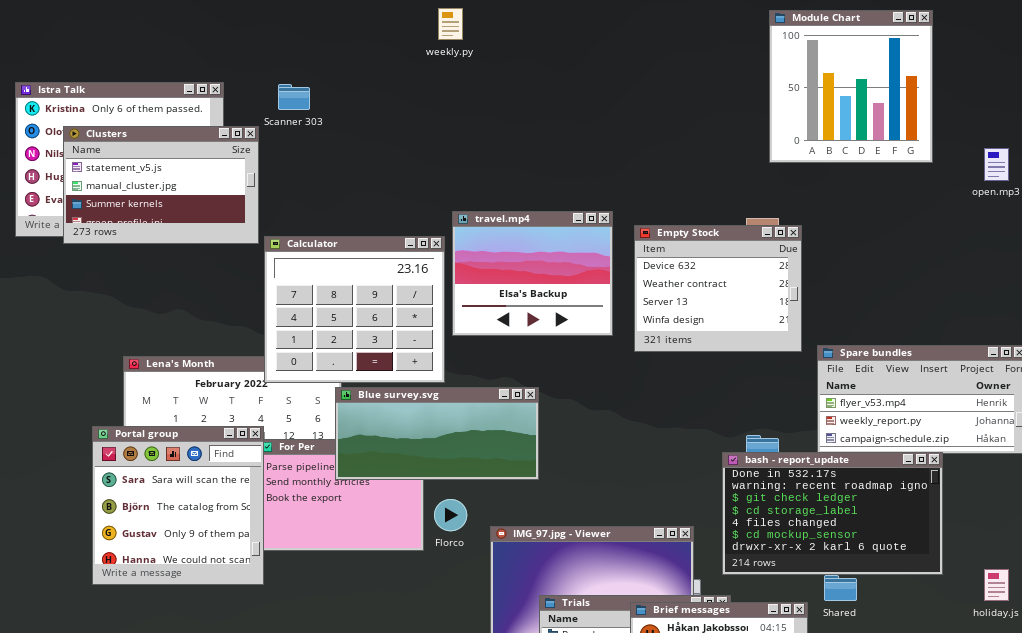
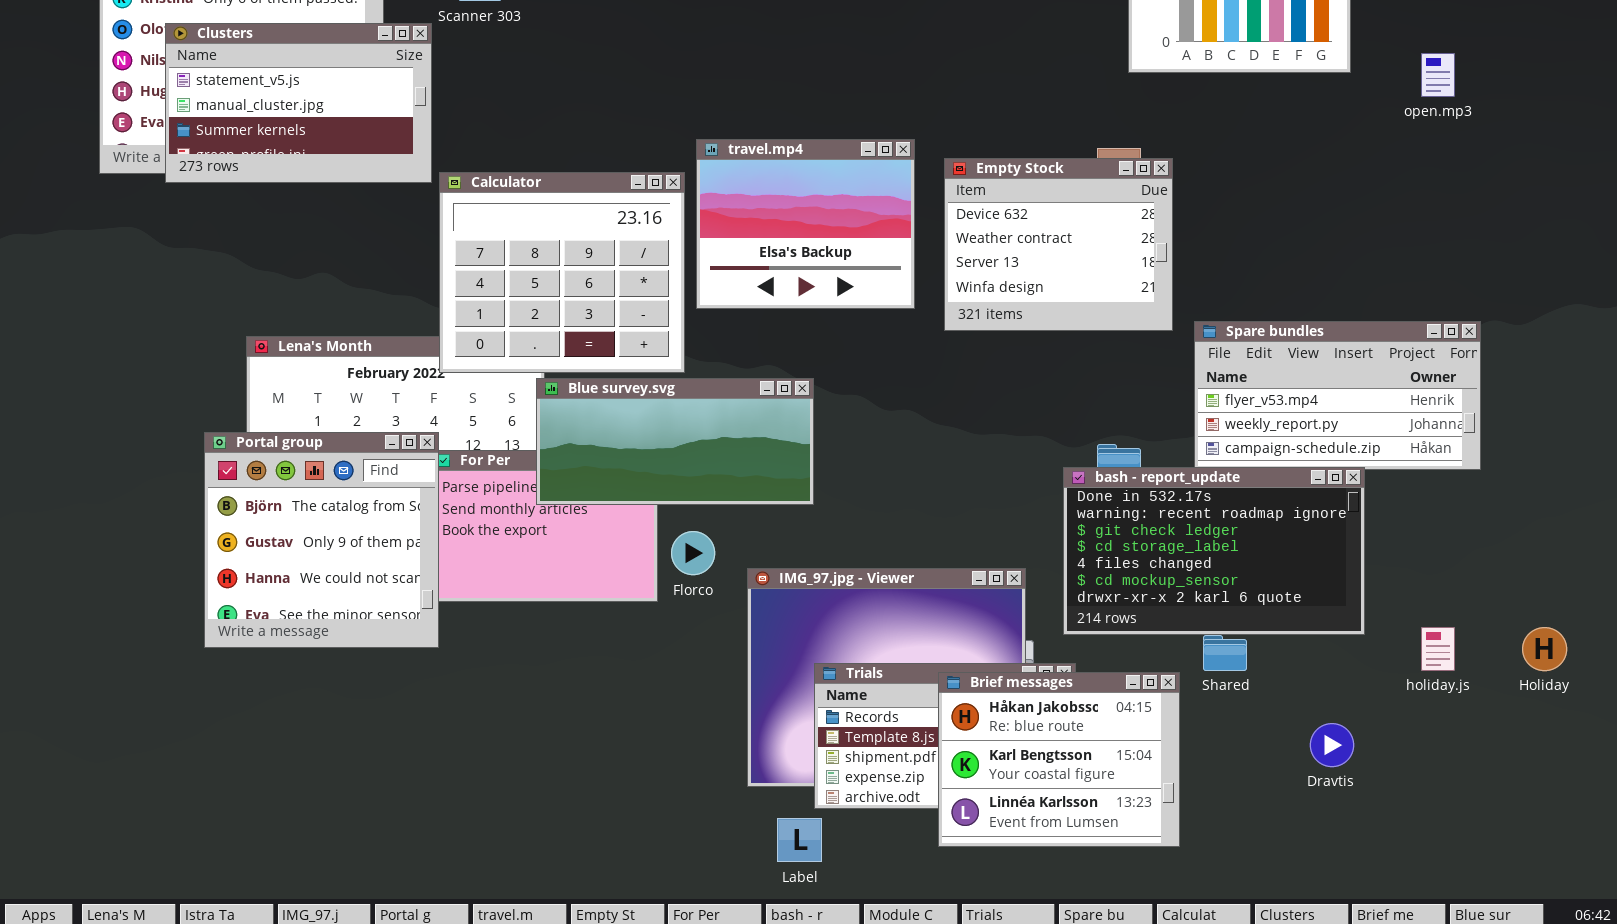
Portal group: [92,426,264,585] -> [204,432,439,648], scrolled down 1 row

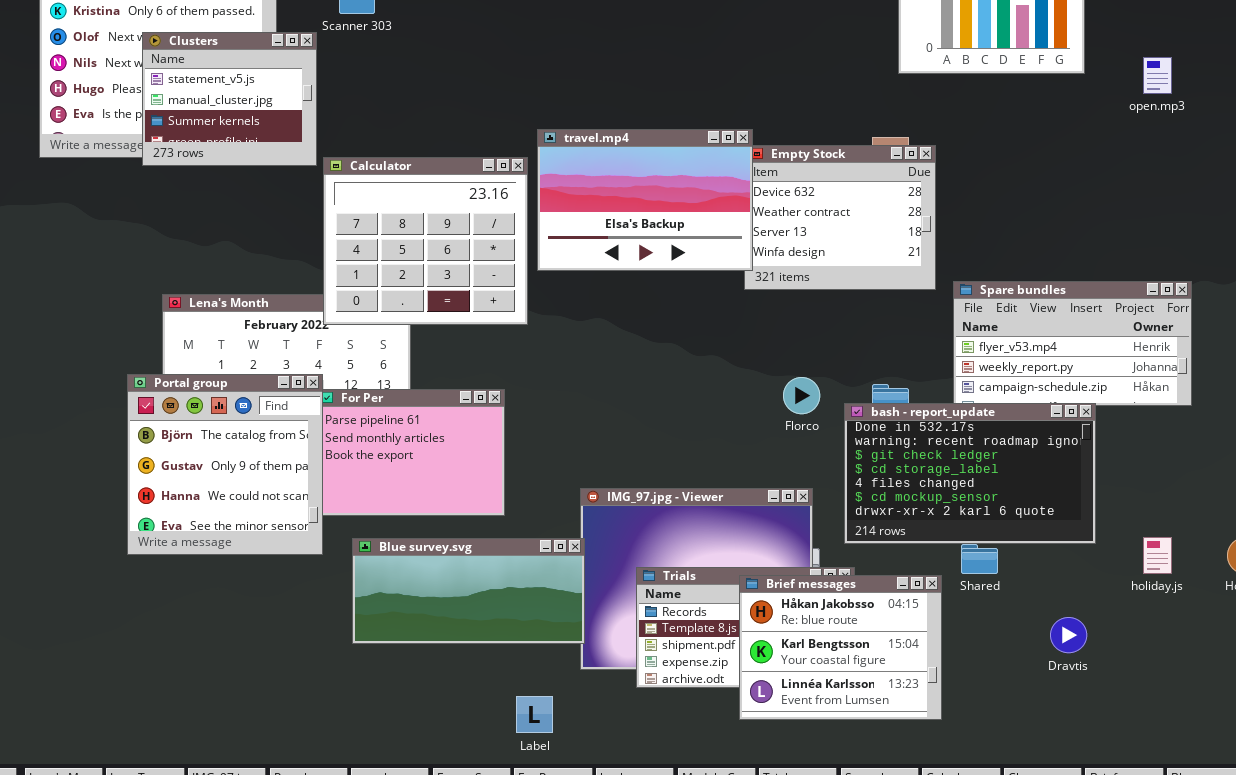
Clusters: [165,23,432,183] -> [142,32,317,166], resized
travel.mp4: [696,139,915,309] -> [537,129,753,271], resized
Blue survey.svg: [536,378,814,505] -> [352,538,585,644], moved
Florco: [671,531,715,575] -> [783,377,820,414], moved
Label: [777,818,822,862] -> [516,696,553,733], moved

